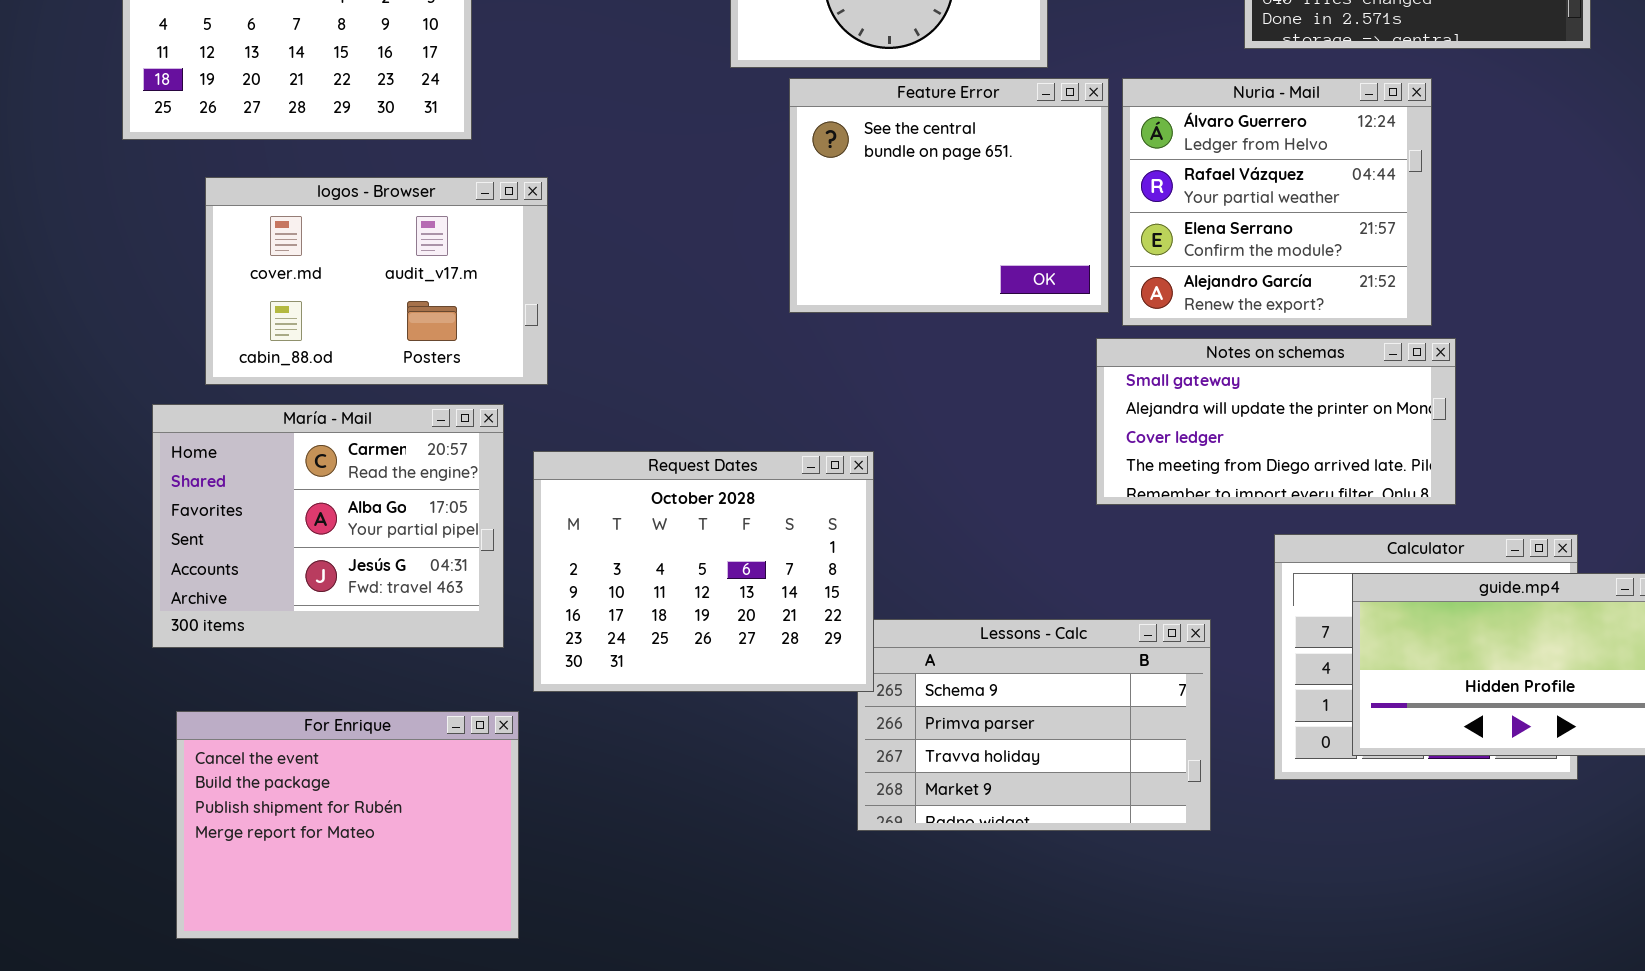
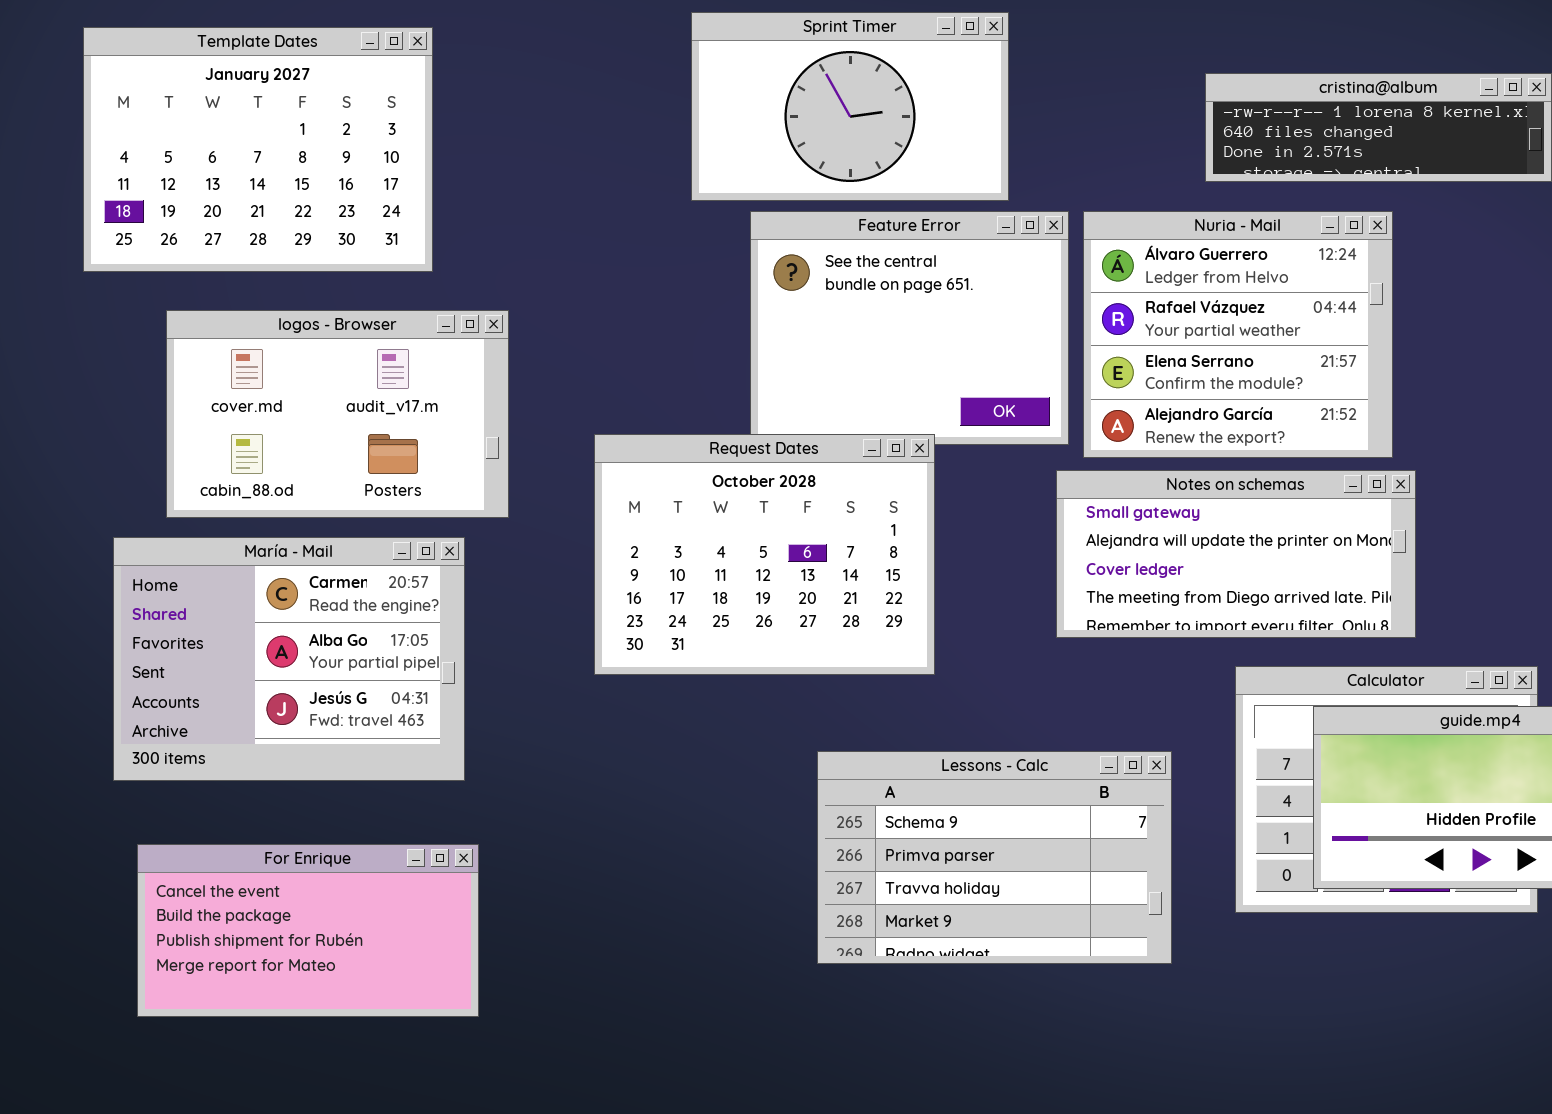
Request Dates: [533,451,874,692] -> [594,434,935,675], moved
For Enrique: [176,711,519,939] -> [137,844,479,1017], resized

